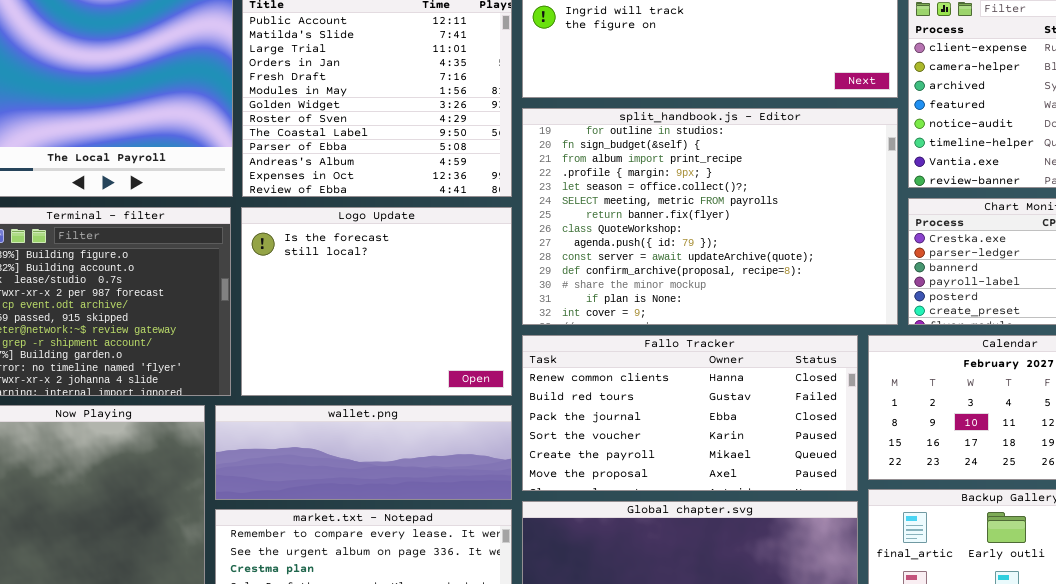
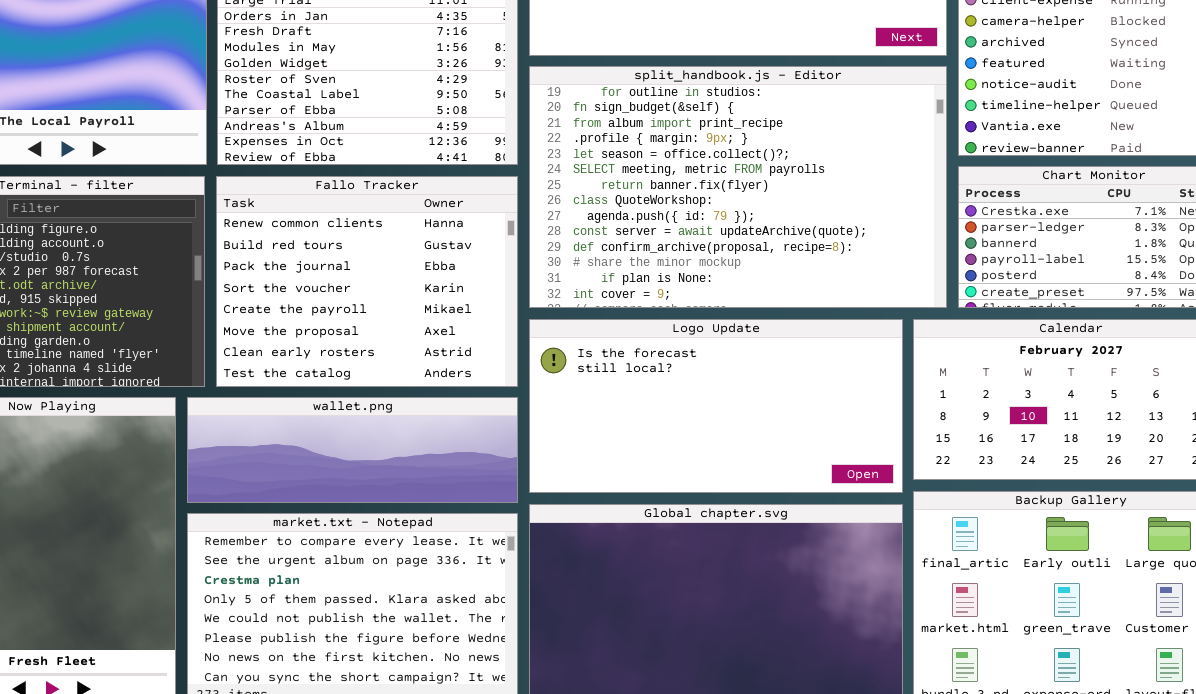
Logo Update: [241,207,512,396] -> [529,319,903,493], moved, resized
Fallo Tracker: [522,335,858,491] -> [216,176,518,387], moved, resized

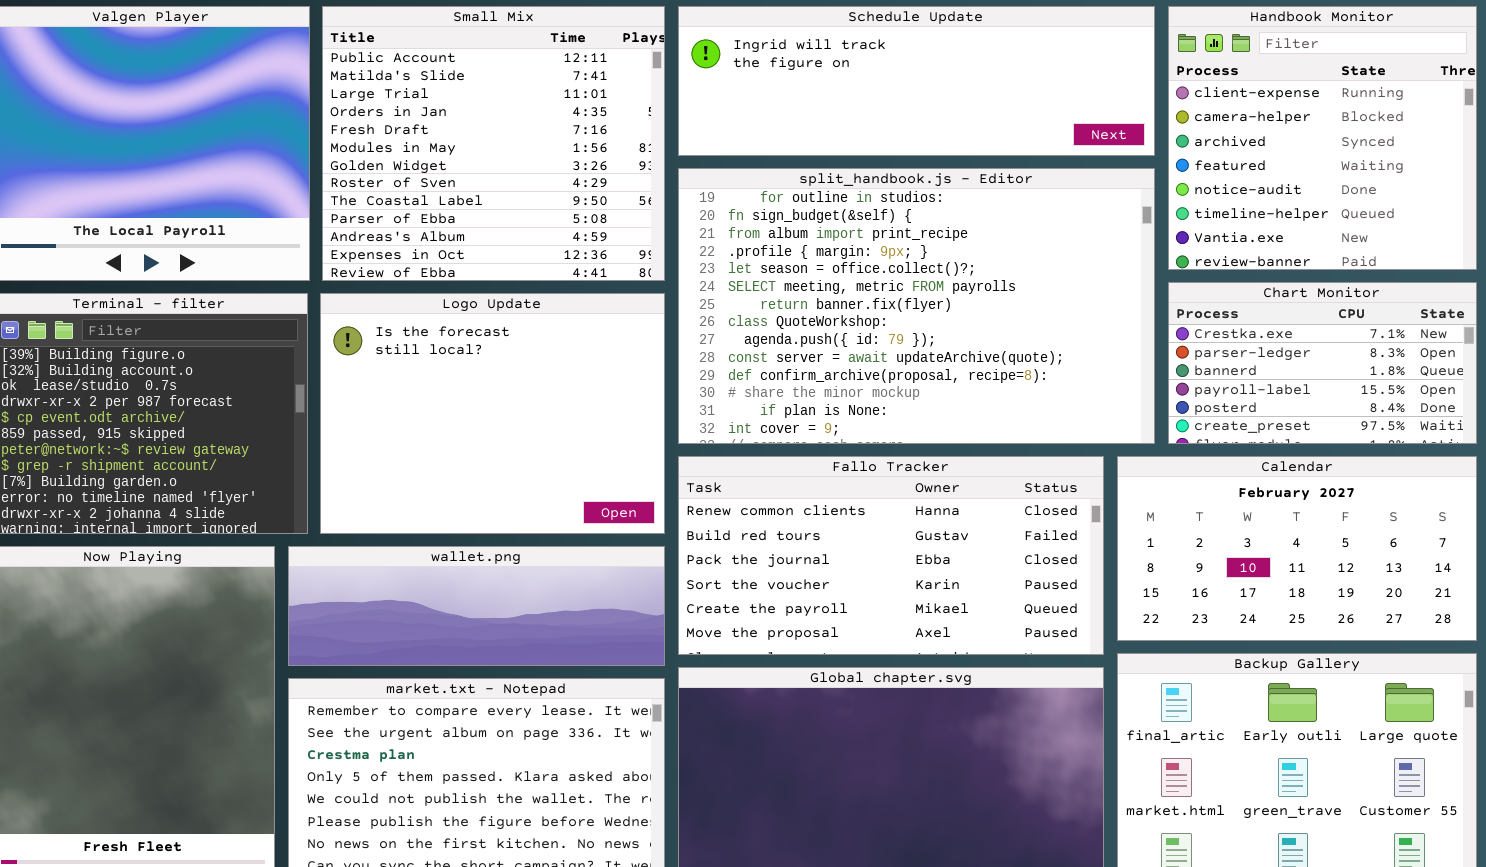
Fallo Tracker: [216,176,518,387] -> [678,456,1104,655], moved, resized
Logo Update: [529,319,903,493] -> [320,293,665,534], moved, resized

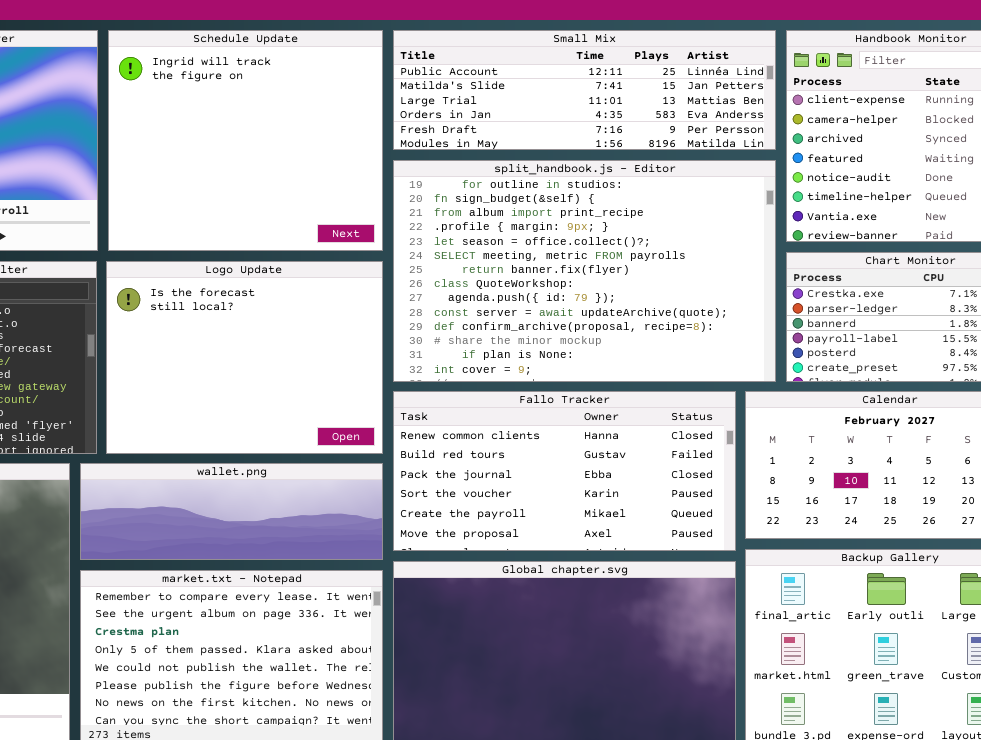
Small Mix: [322,6,665,281] -> [393,30,776,150], moved, resized
Schedule Update: [678,6,1155,156] -> [108,30,383,251], moved, resized

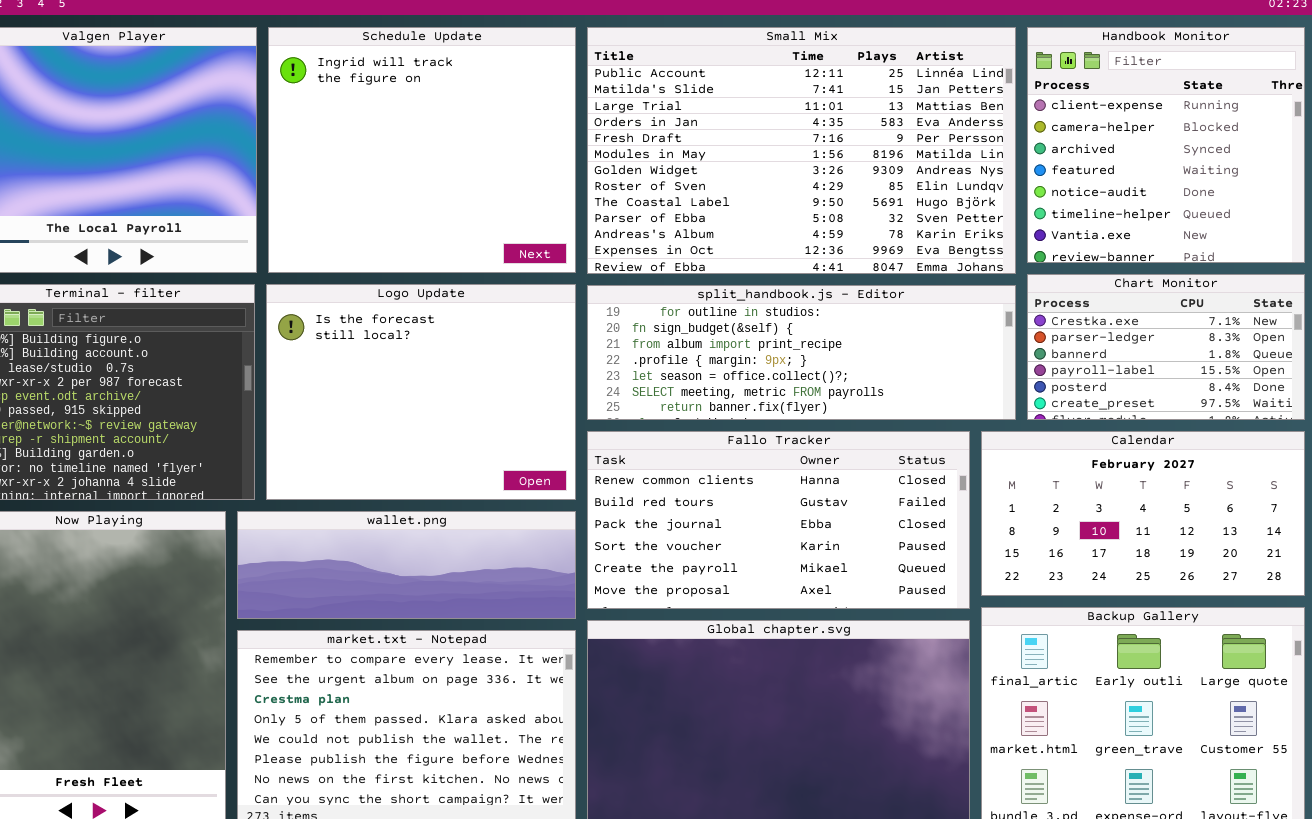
Small Mix: [393,30,776,150] -> [587,27,1016,274], resized
split_handbook.js - Editor: [393,160,776,382] -> [587,285,1016,420], resized

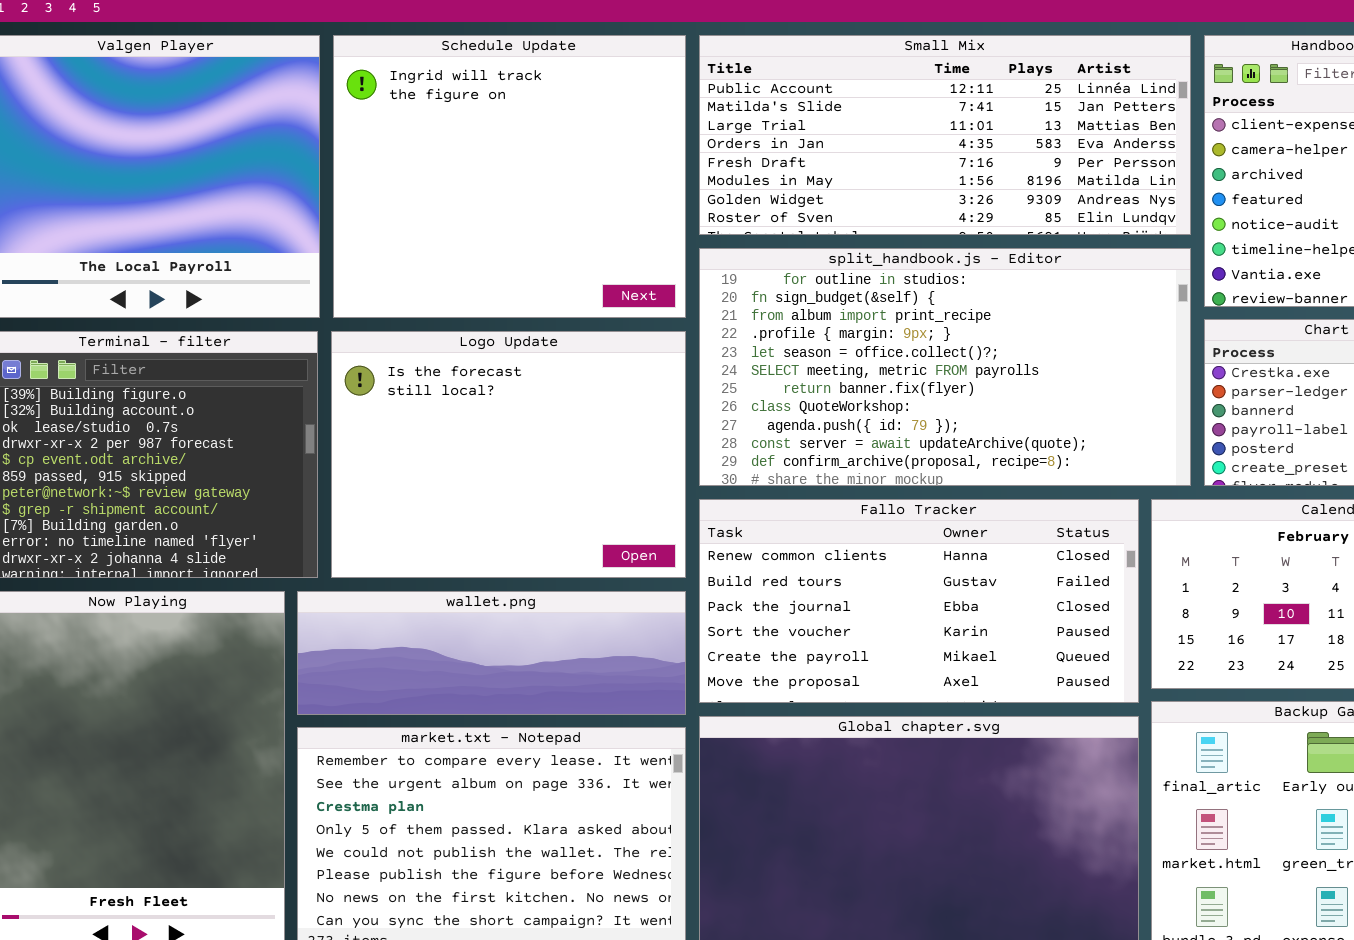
Small Mix: [587,27,1016,274] -> [699,35,1191,235], resized
split_handbook.js - Editor: [587,285,1016,420] -> [699,248,1191,486], resized

